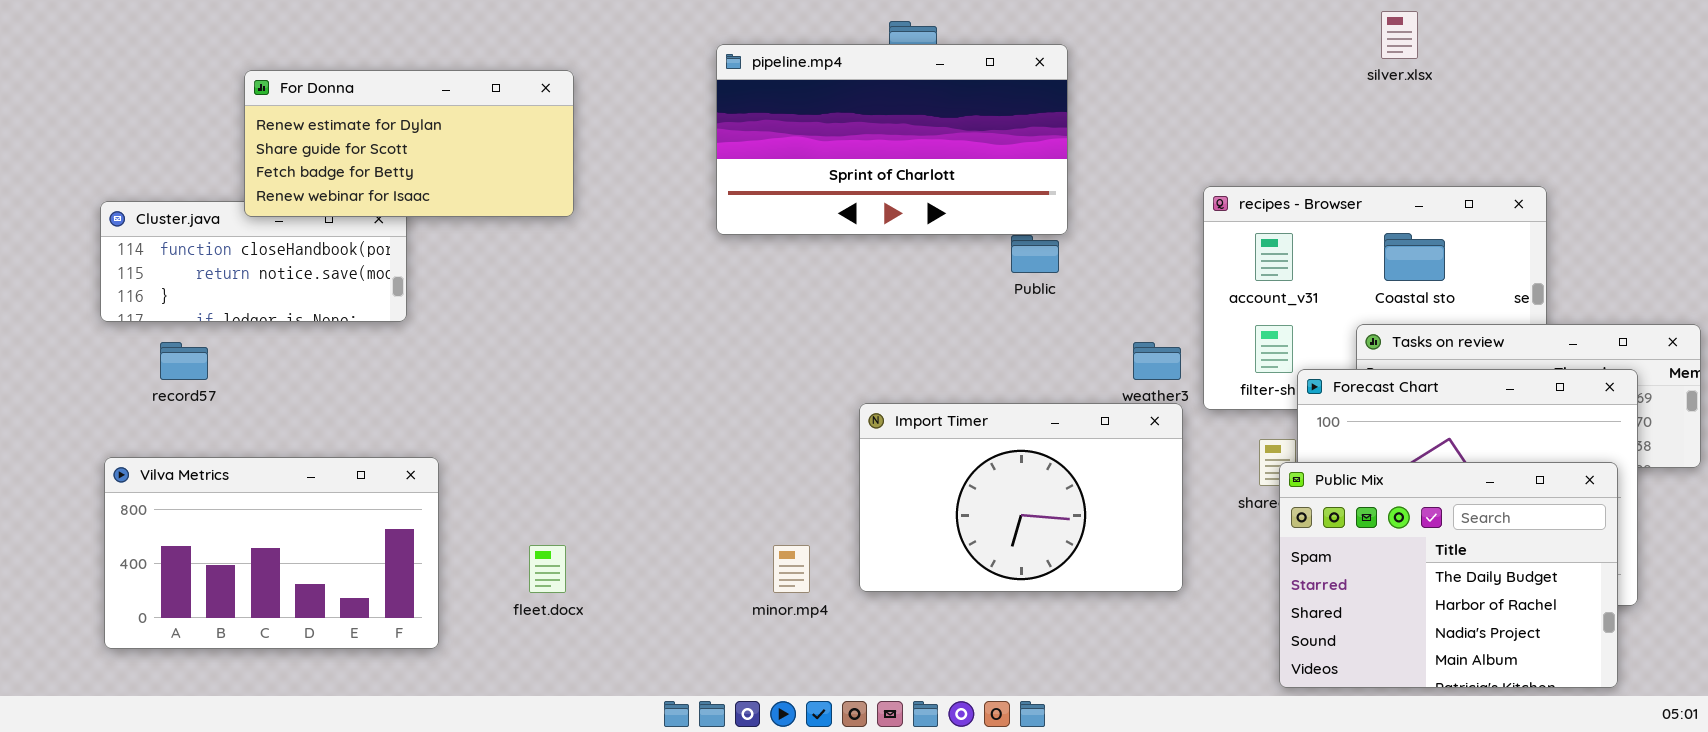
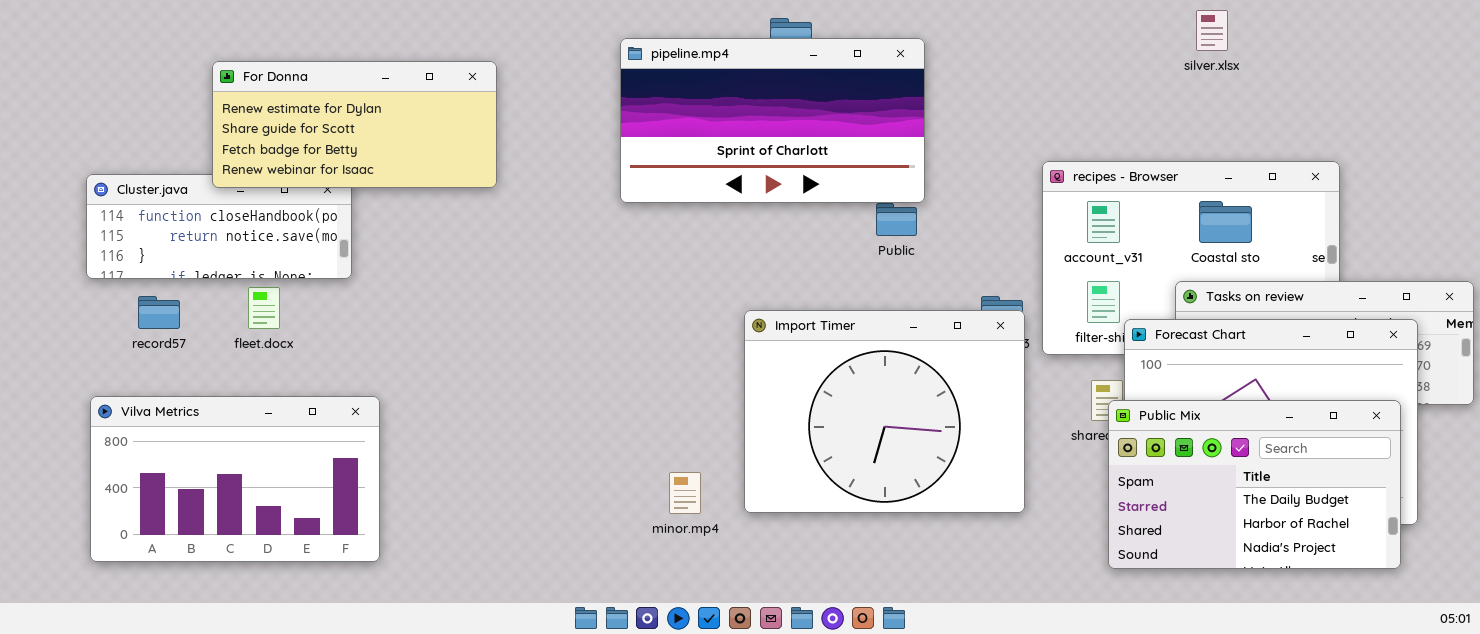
Import Timer: [859,403,1183,592] -> [744,310,1025,513], resized
Public Mix: [1279,462,1618,688] -> [1108,400,1401,569], resized
fleet.docx: [529,545,566,593] -> [248,287,280,329], moved

